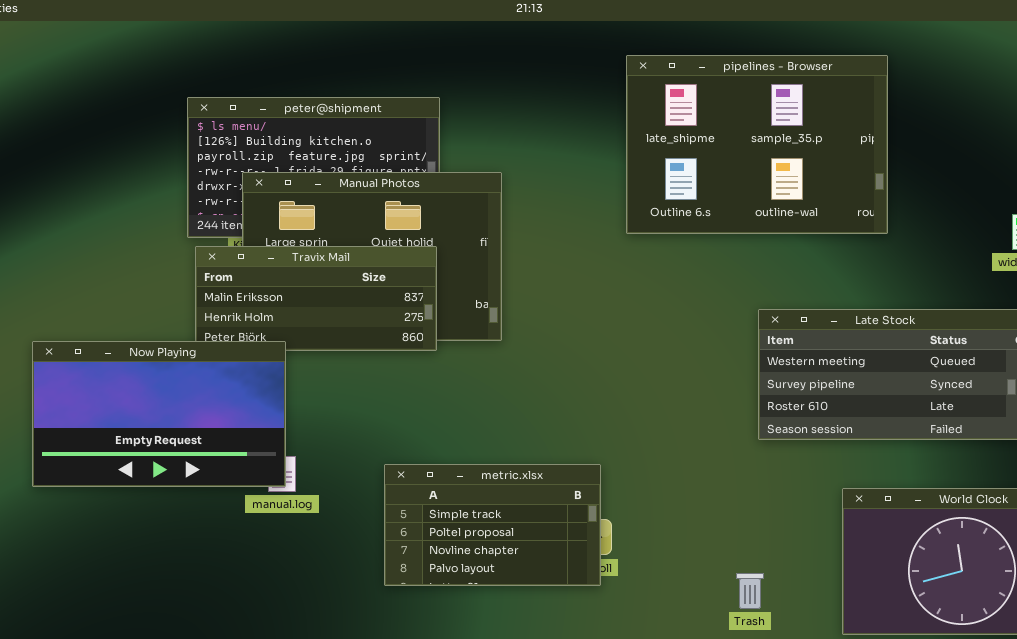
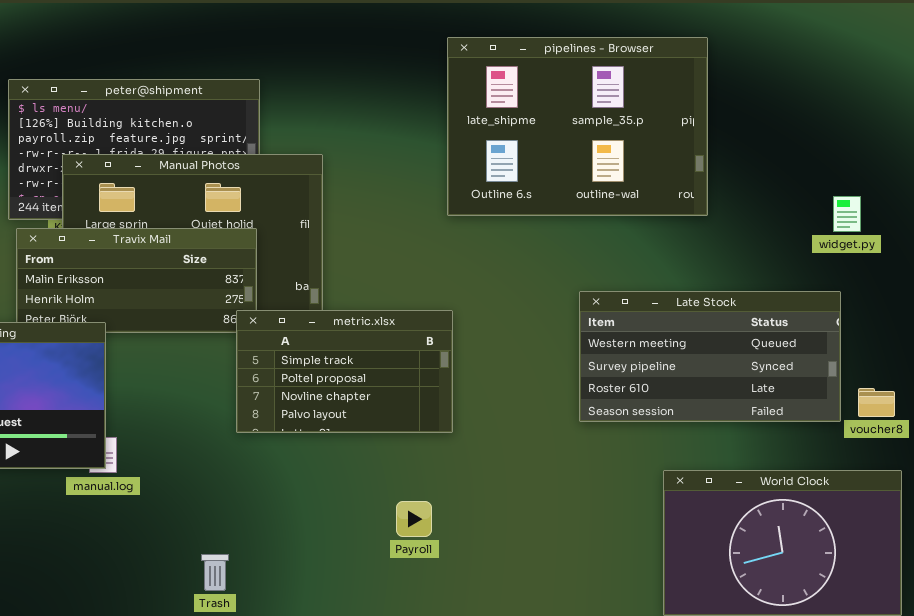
metric.xlsx: [384,464,601,586] -> [236,310,453,433], moved
Trash: [736,573,764,609] -> [201,554,229,591], moved

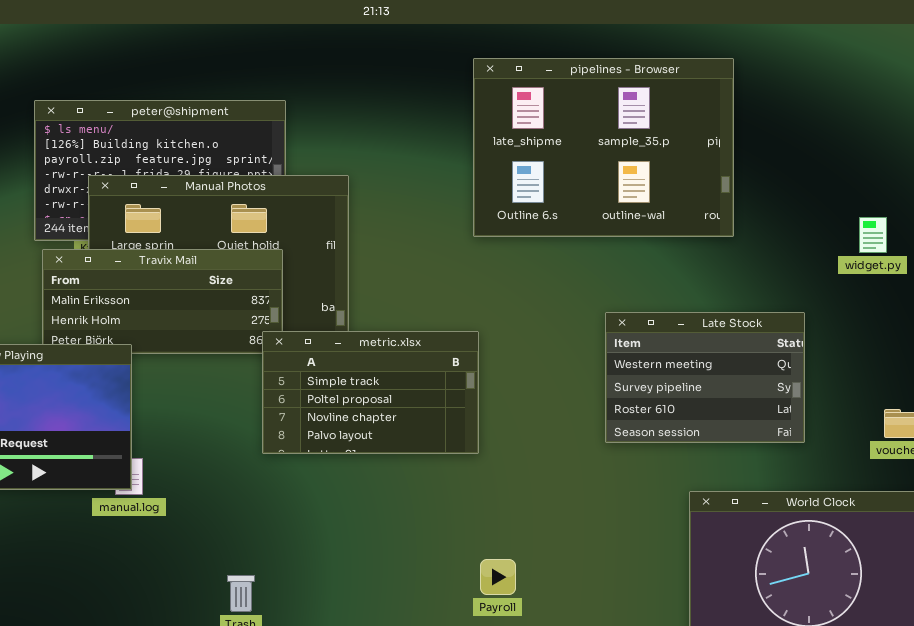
Late Stock: [579,291,841,422] -> [605,312,805,443], resized
Payroll: [396,501,432,537] -> [480,559,516,595], moved

